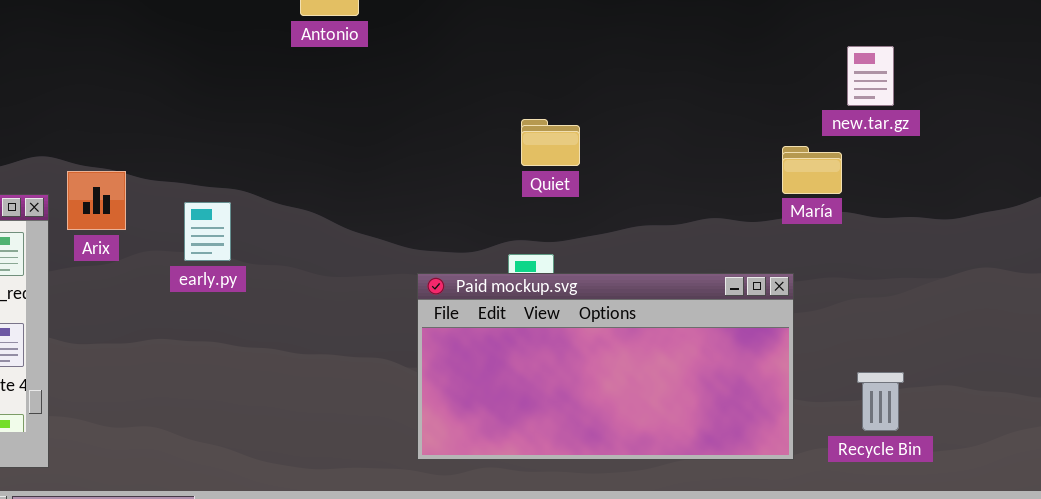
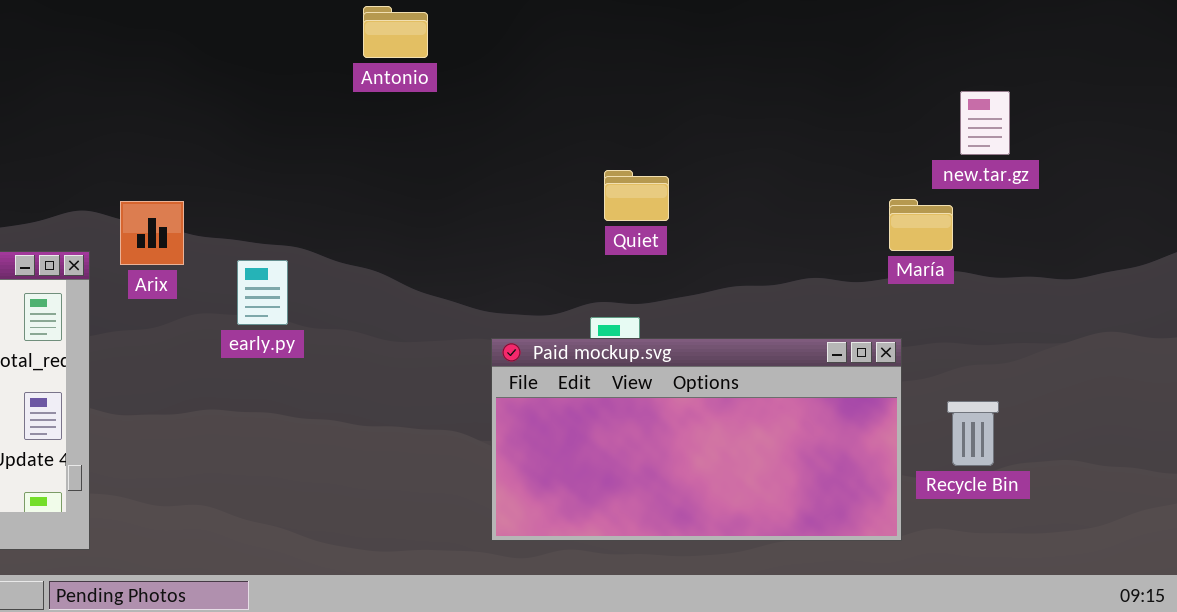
Arix: [67,171,126,230] -> [120,201,184,265], moved
Recycle Bin: [857,372,904,431] -> [947,401,999,466], moved

